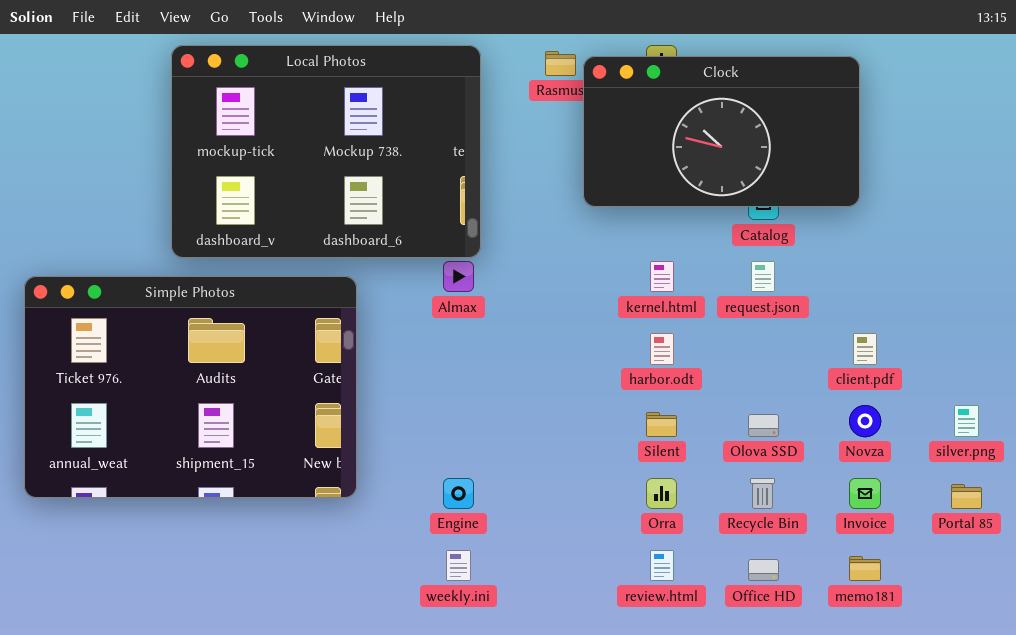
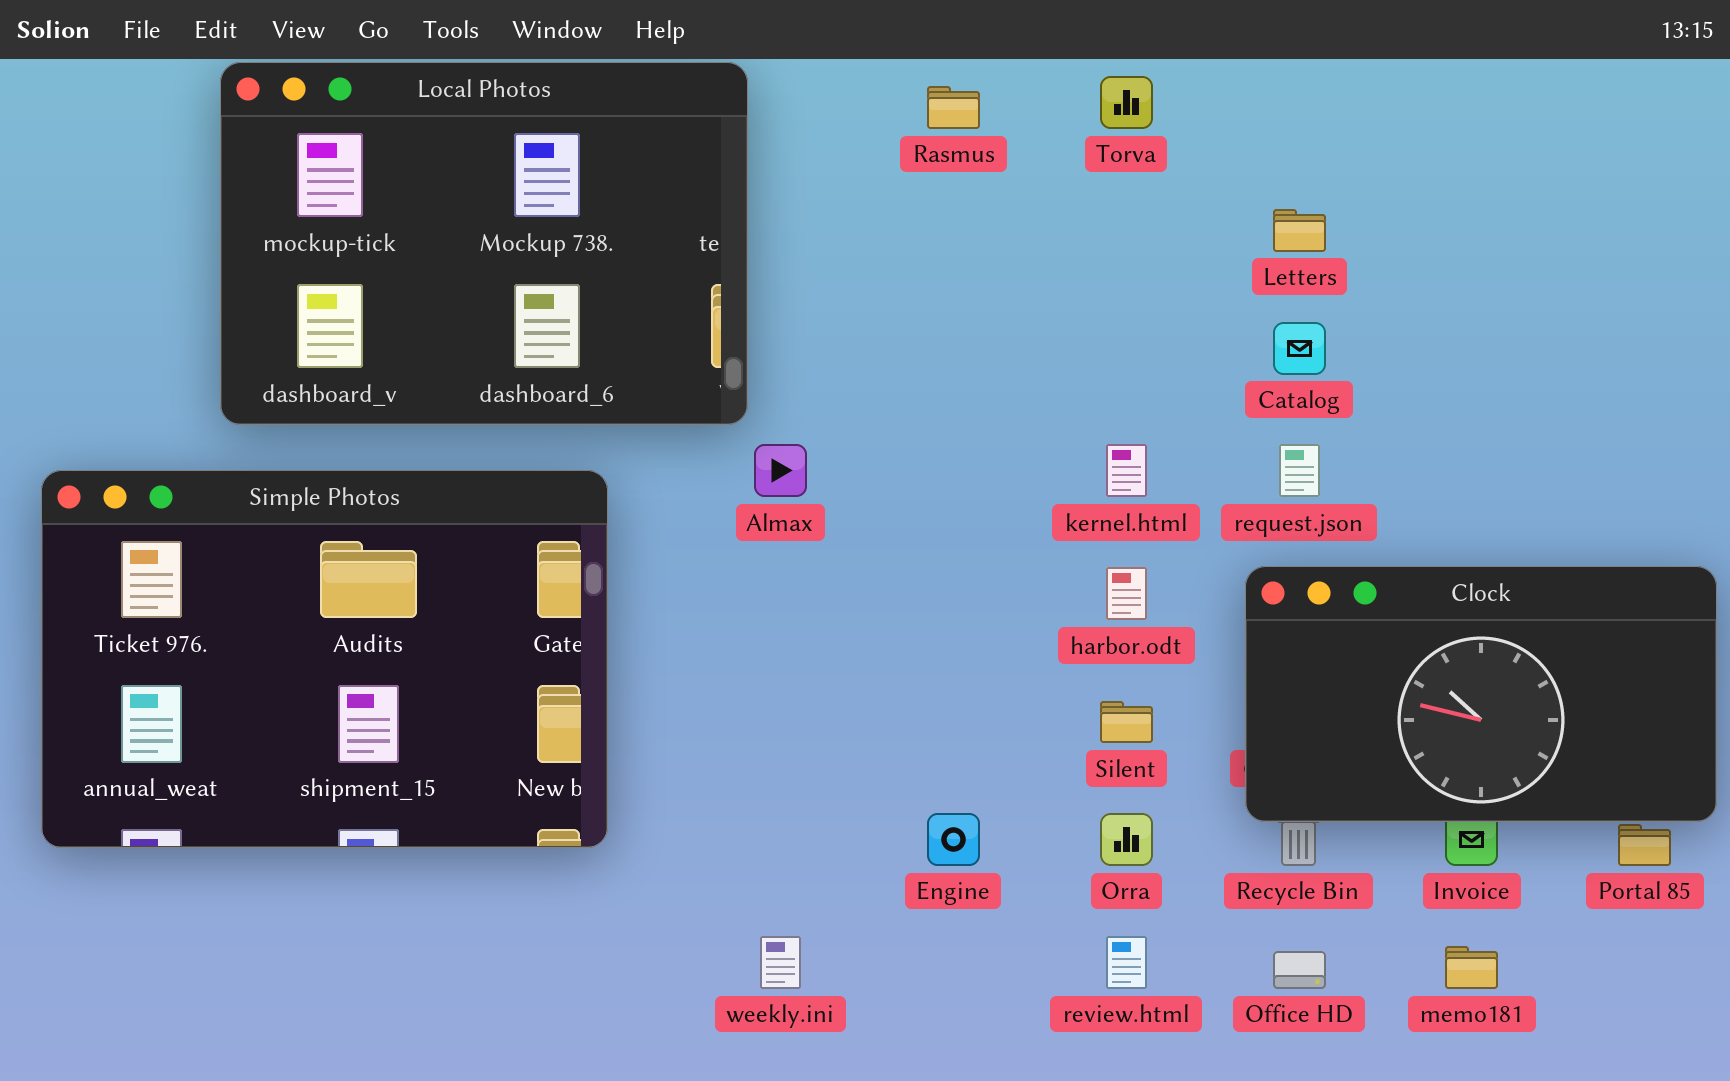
Local Photos: [171,45,481,258] -> [220,62,748,425], moved
Clock: [583,56,860,207] -> [1245,566,1717,822], moved
Engine: [443,478,474,509] -> [927,813,980,866], moved

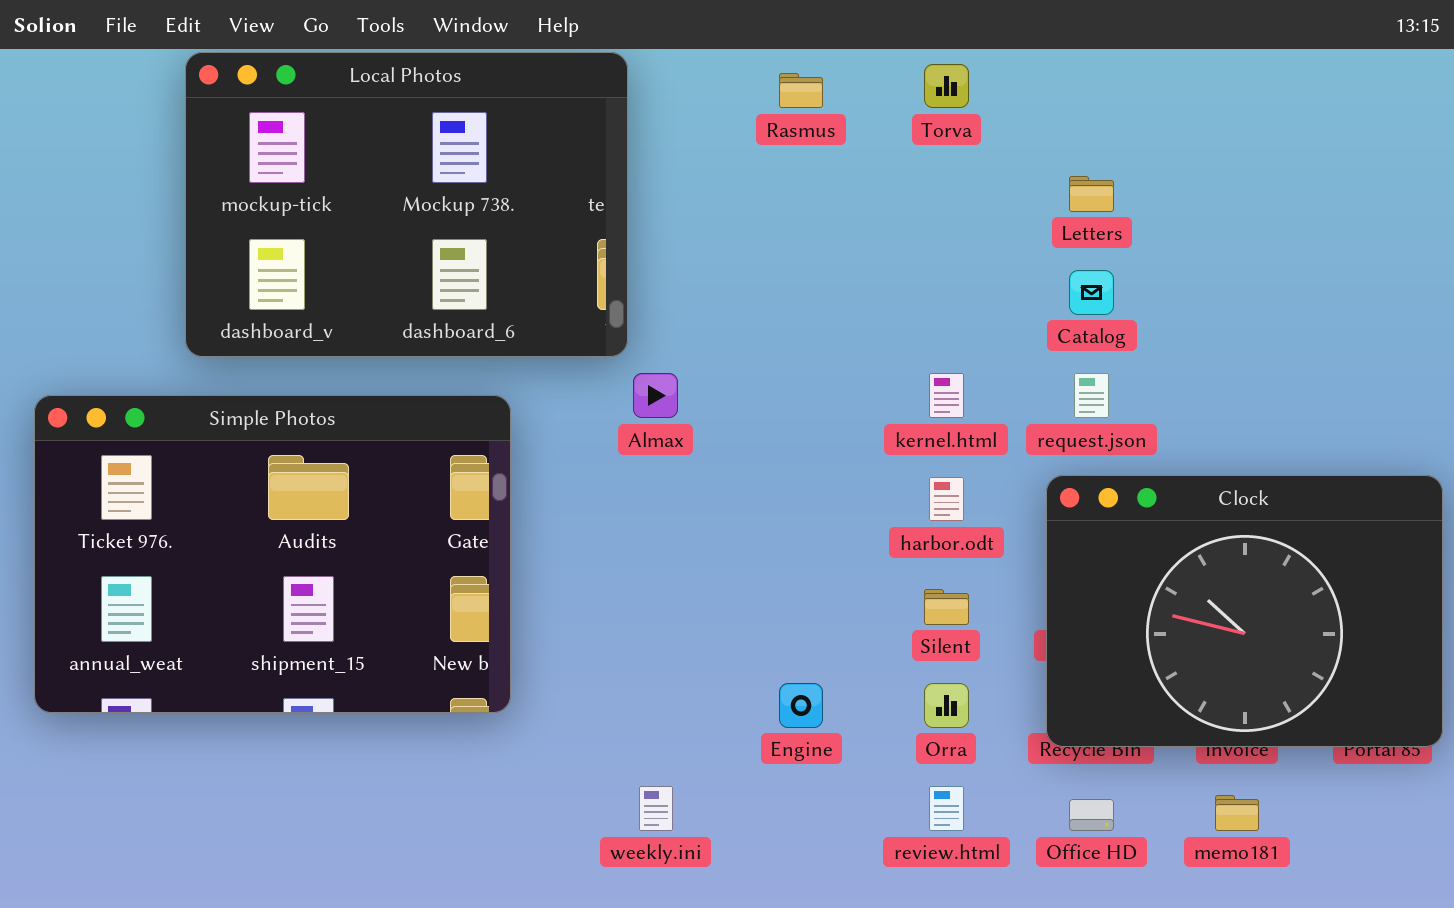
Clock: [1245,566,1717,822] -> [1046,475,1443,747], resized

